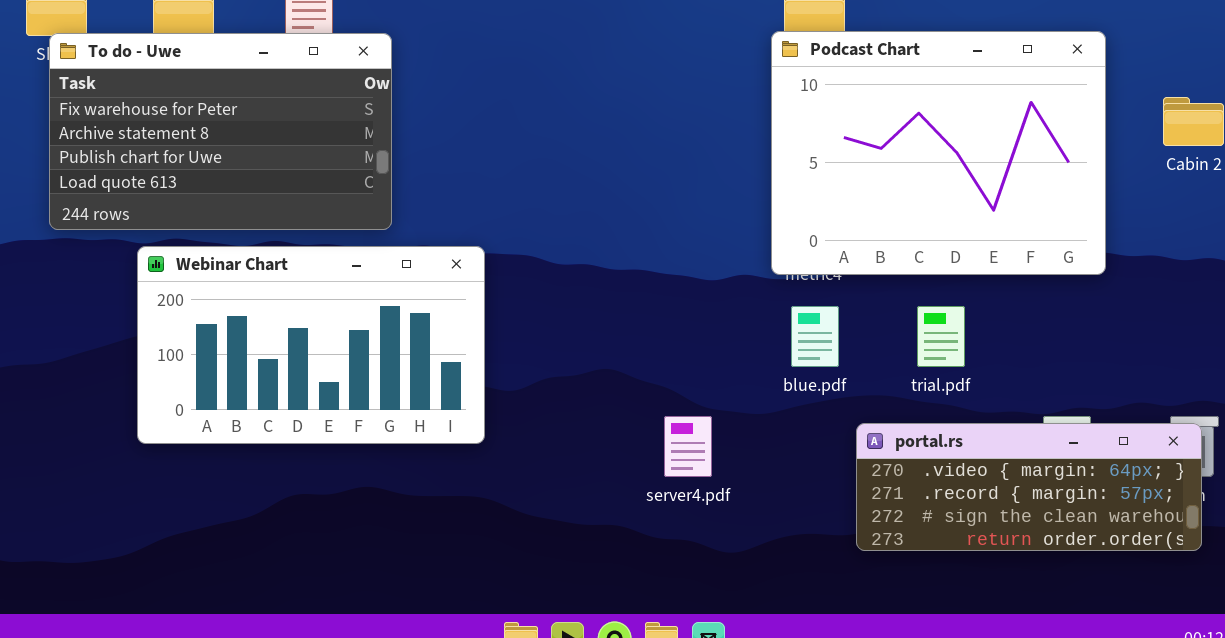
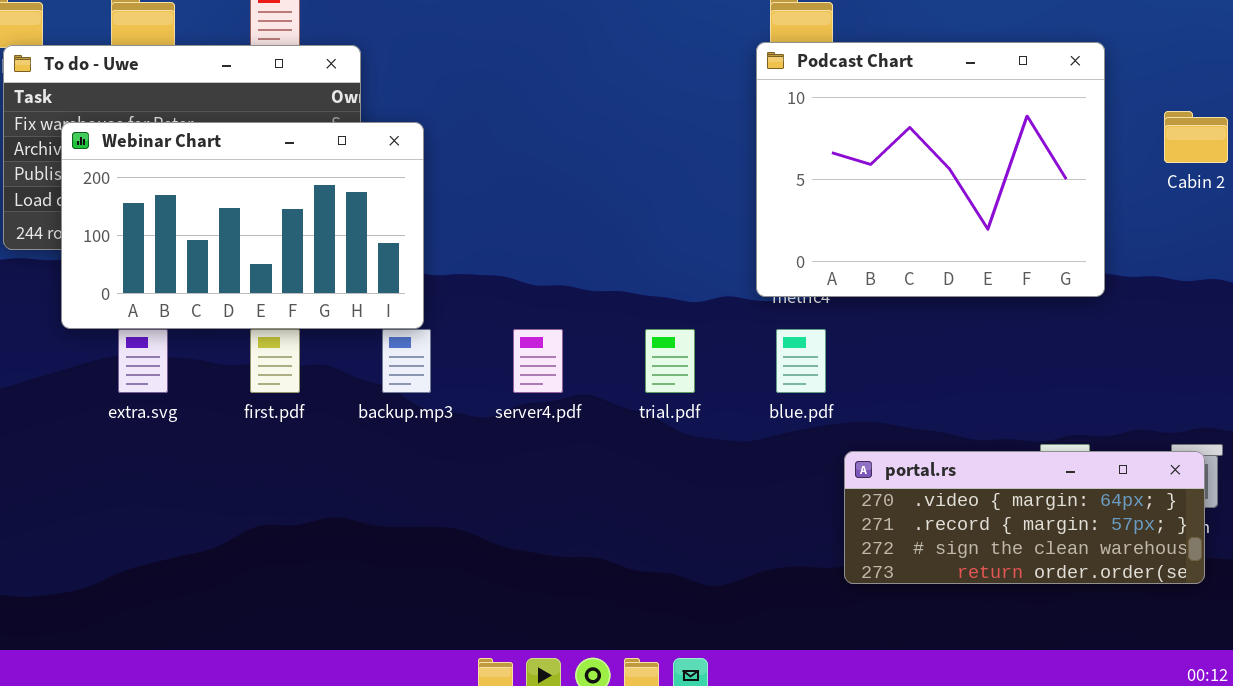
Webinar Chart: [137,246,485,444] -> [61,122,424,329], moved
trial.pdf: [917,306,965,367] -> [645,329,695,393], moved
server4.pdf: [664,416,712,477] -> [513,329,563,393], moved

